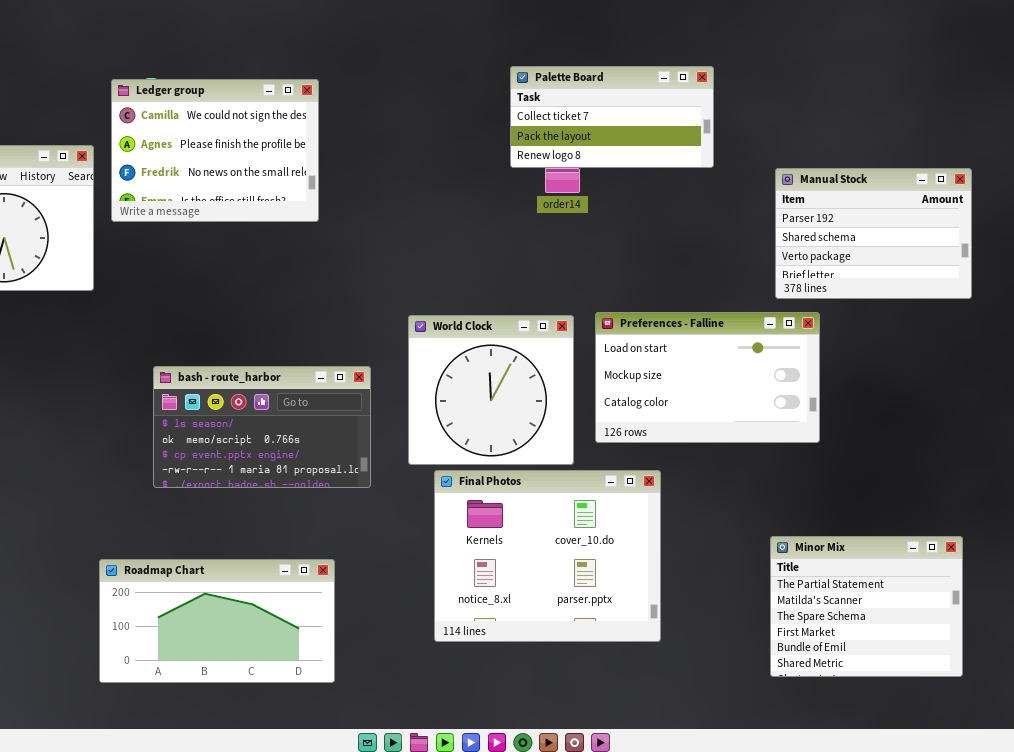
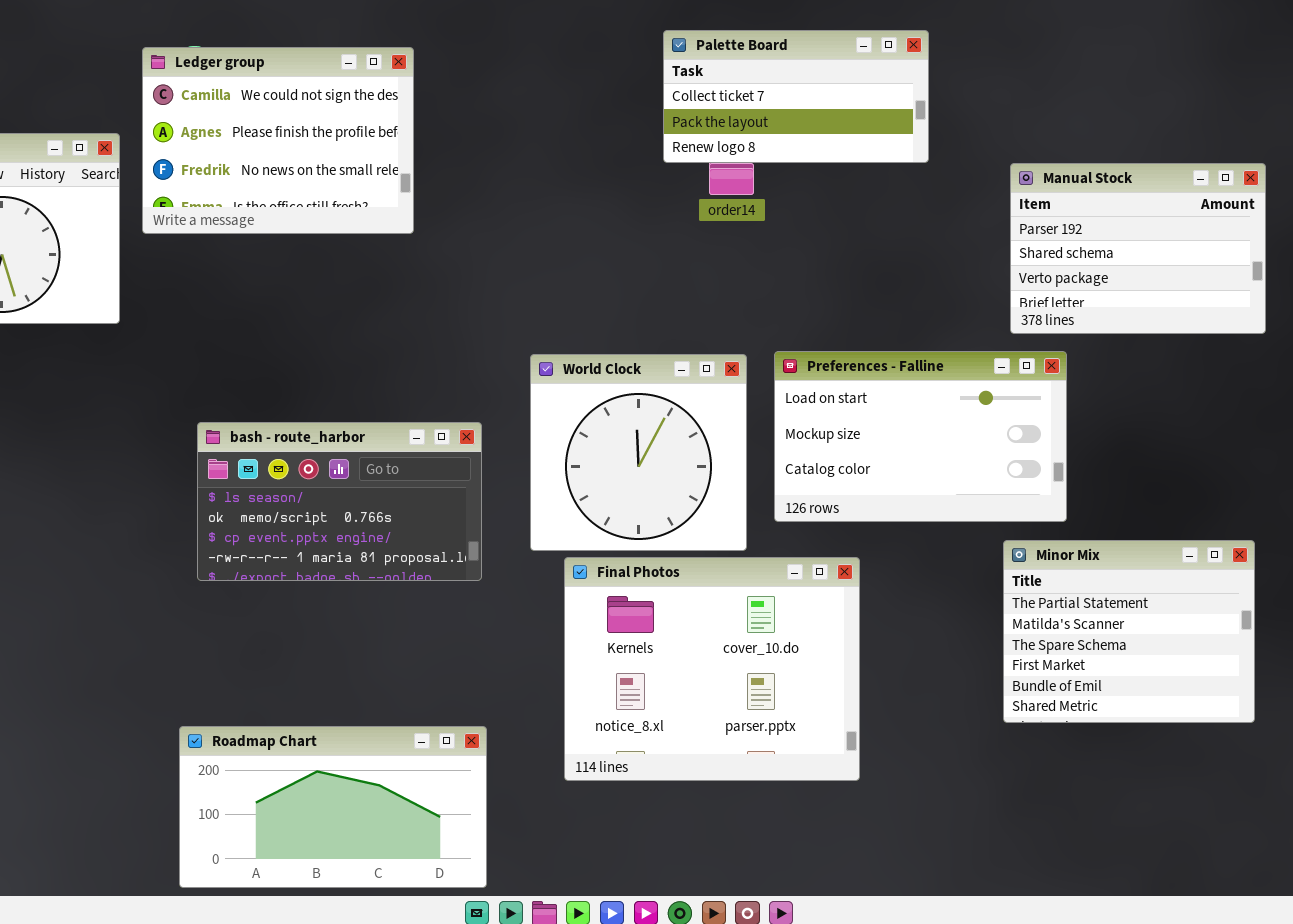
Minor Mix: [770,536,963,677] -> [1003,540,1255,723], moved
Roadmap Chart: [99,559,335,683] -> [179,726,487,888], moved

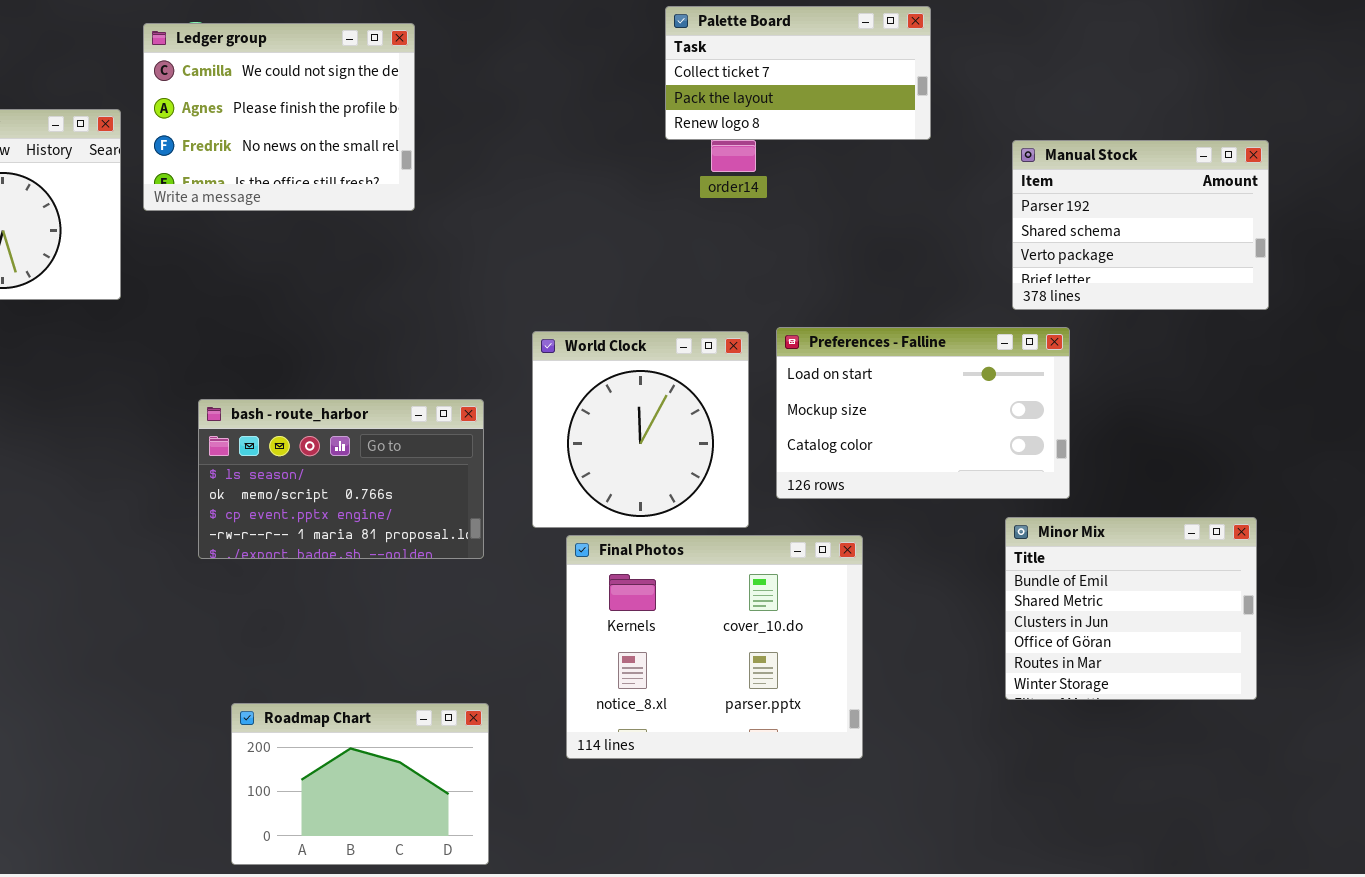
Minor Mix: [1003,540,1255,723] -> [1005,517,1257,700], scrolled down 4 rows
Roadmap Chart: [179,726,487,888] -> [231,703,489,865], resized

